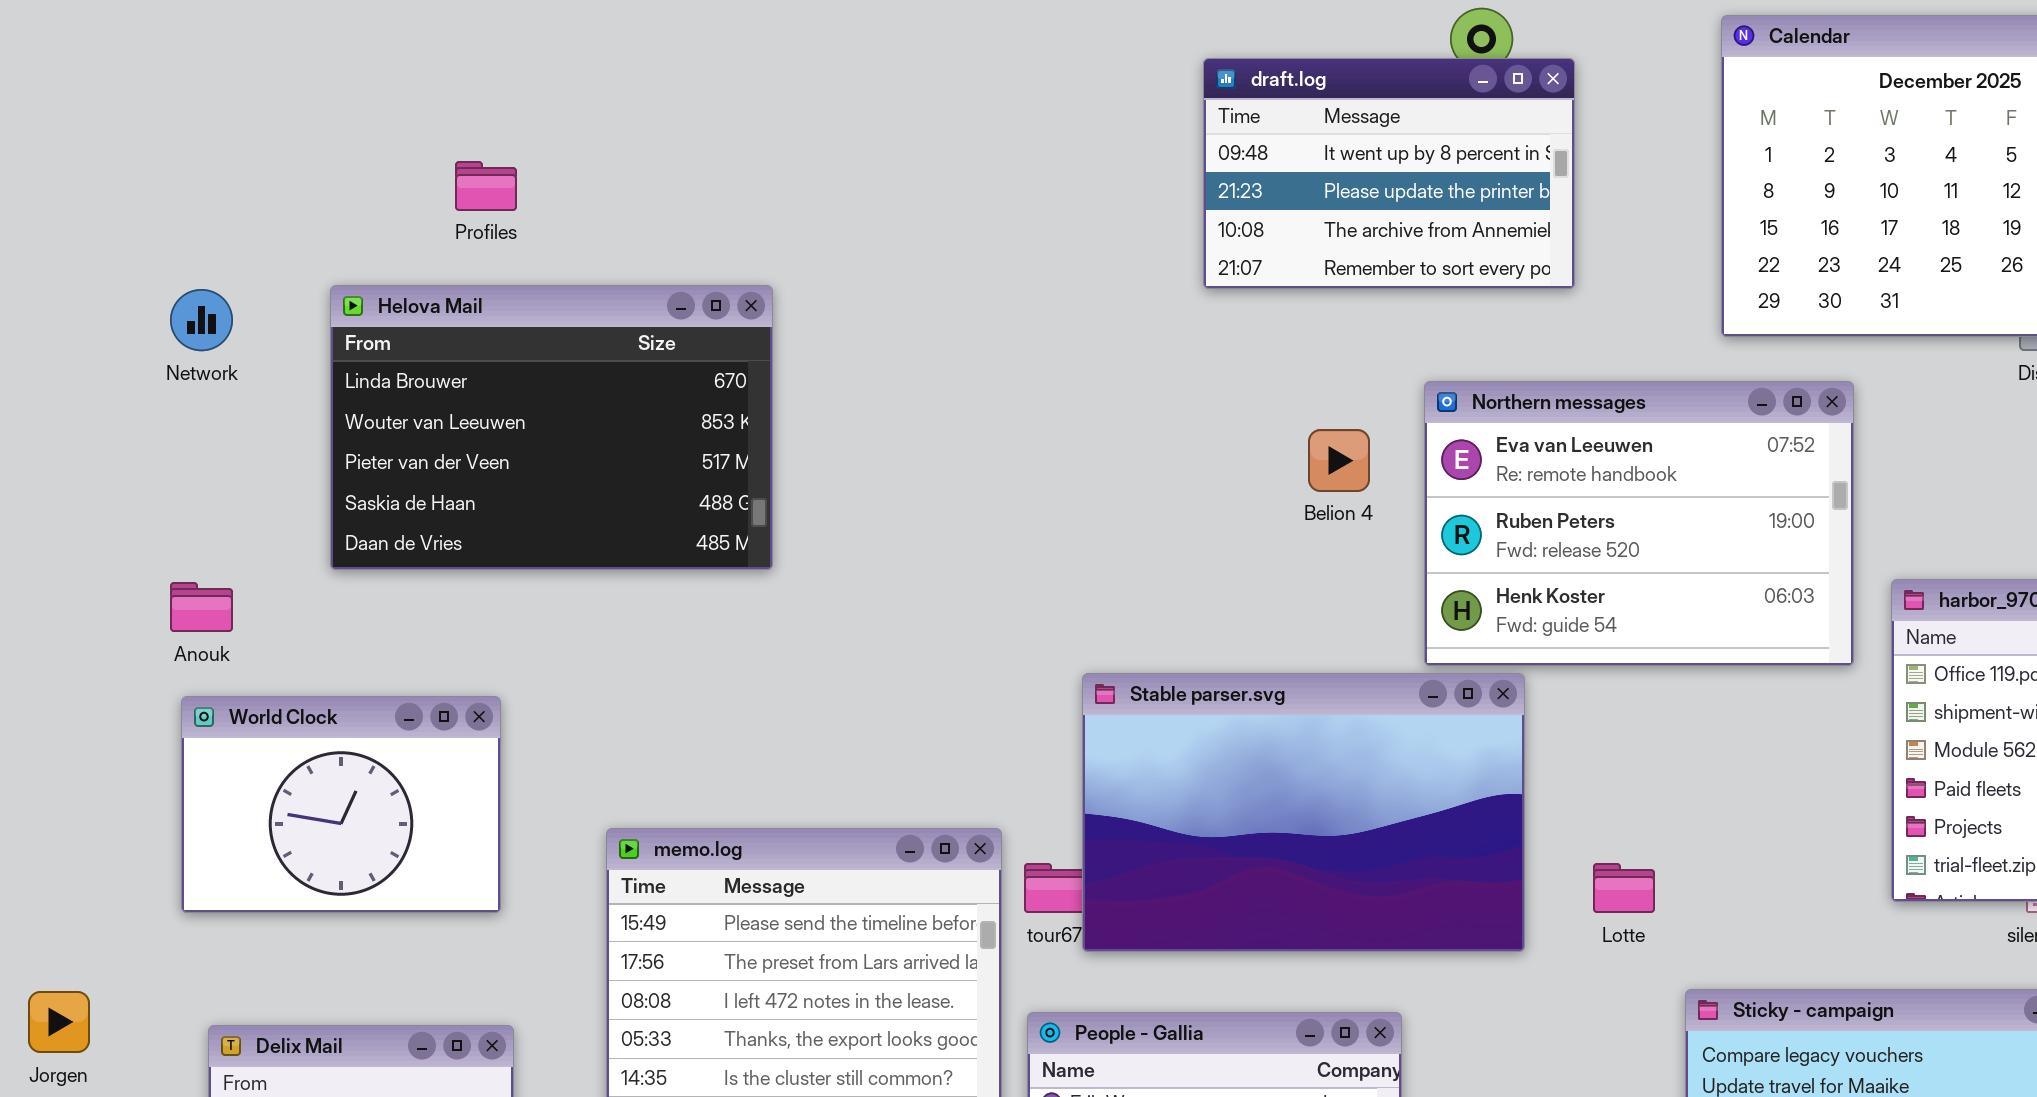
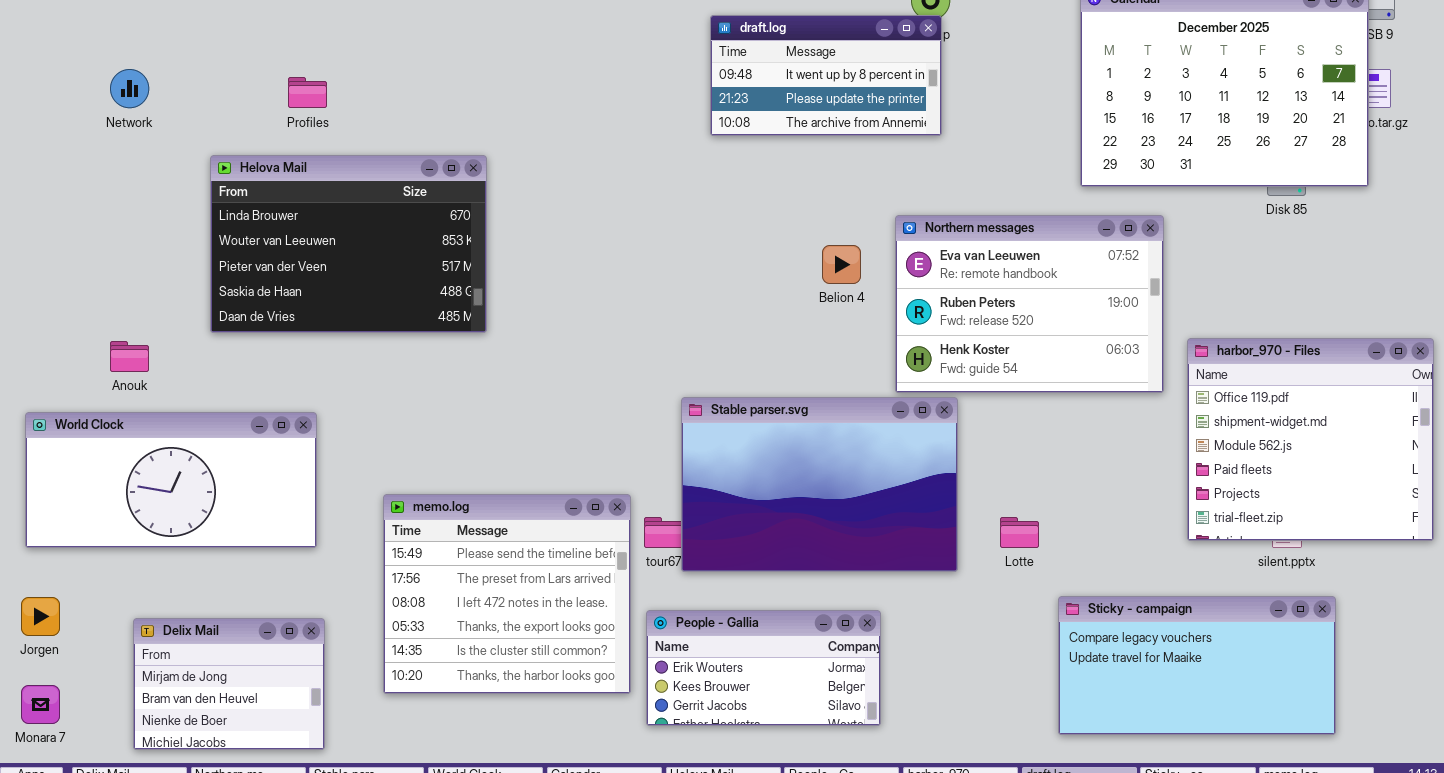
draft.log: [1203,58,1575,289] -> [710,15,942,136], moved, resized
Network: [170,289,233,351] -> [110,69,149,108], moved
World Clock: [181,696,501,913] -> [25,412,317,548], resized

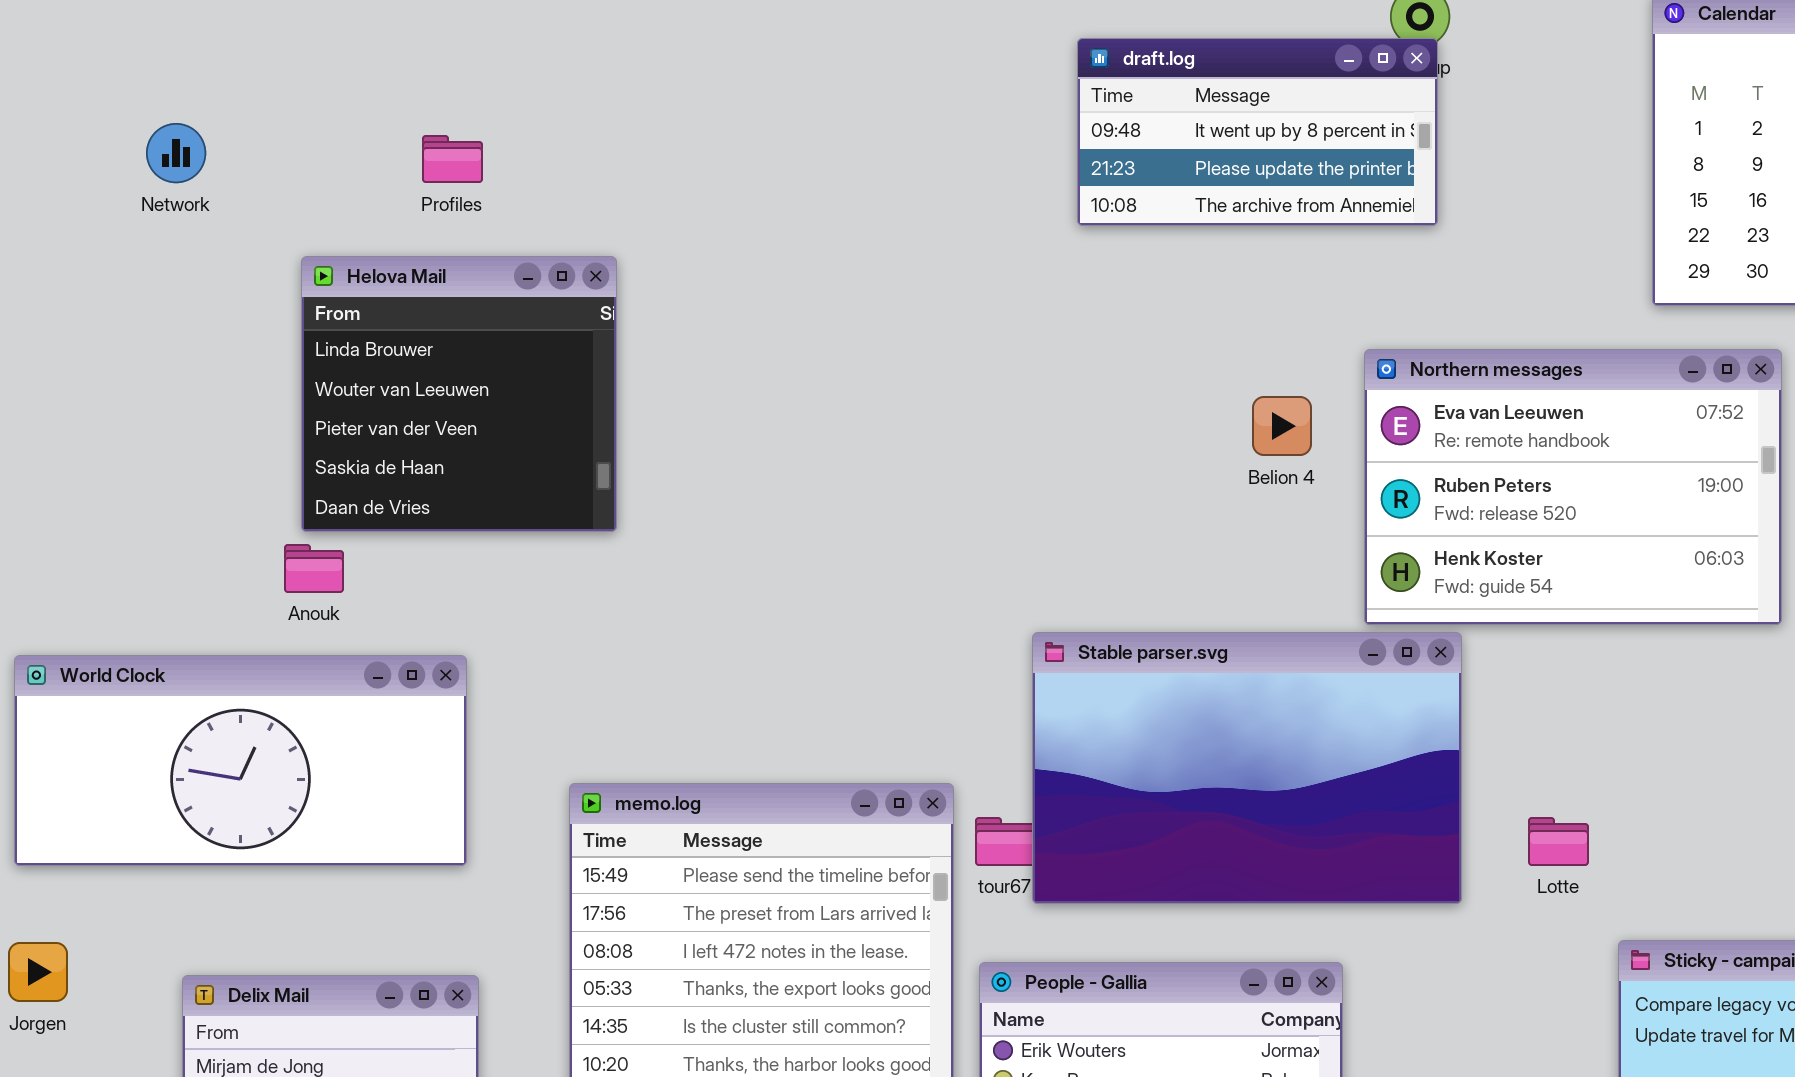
Helova Mail: [210,155,487,333] -> [301,256,617,532], resized
Anouk: [110,341,149,372] -> [284,544,344,593], moved

